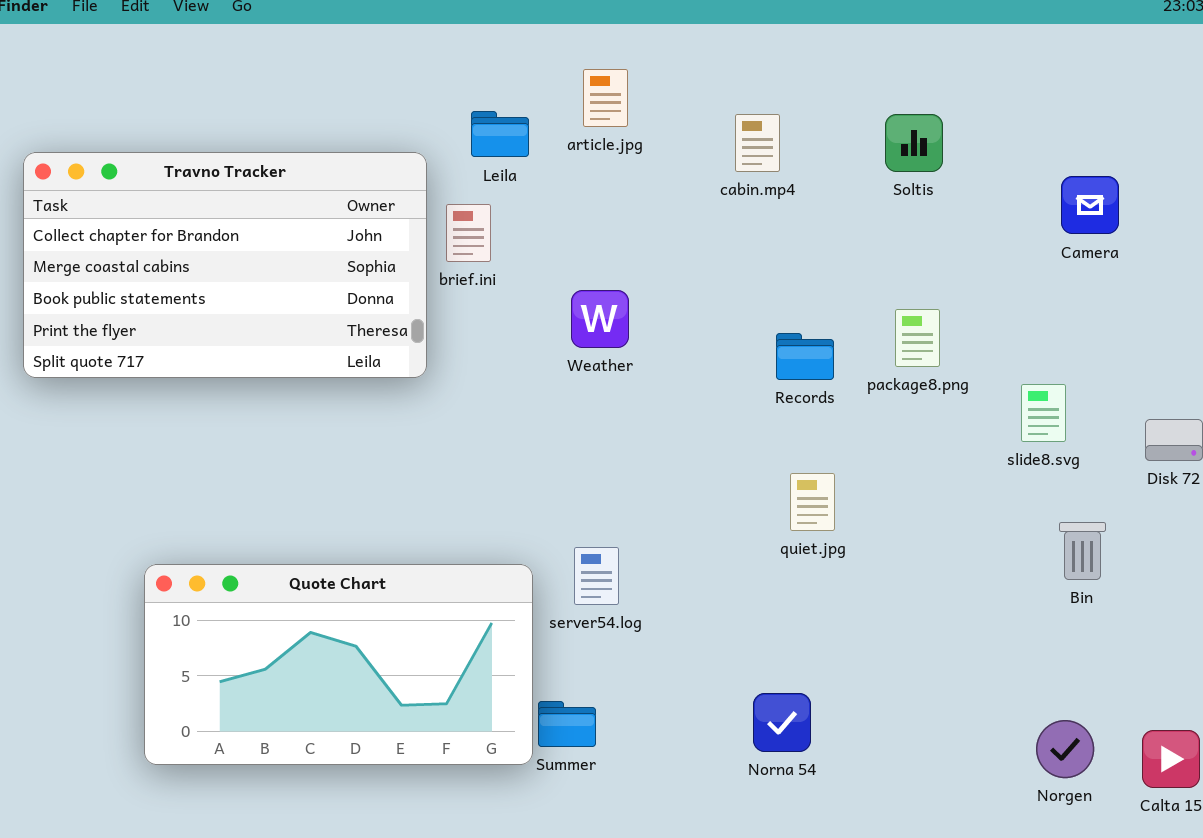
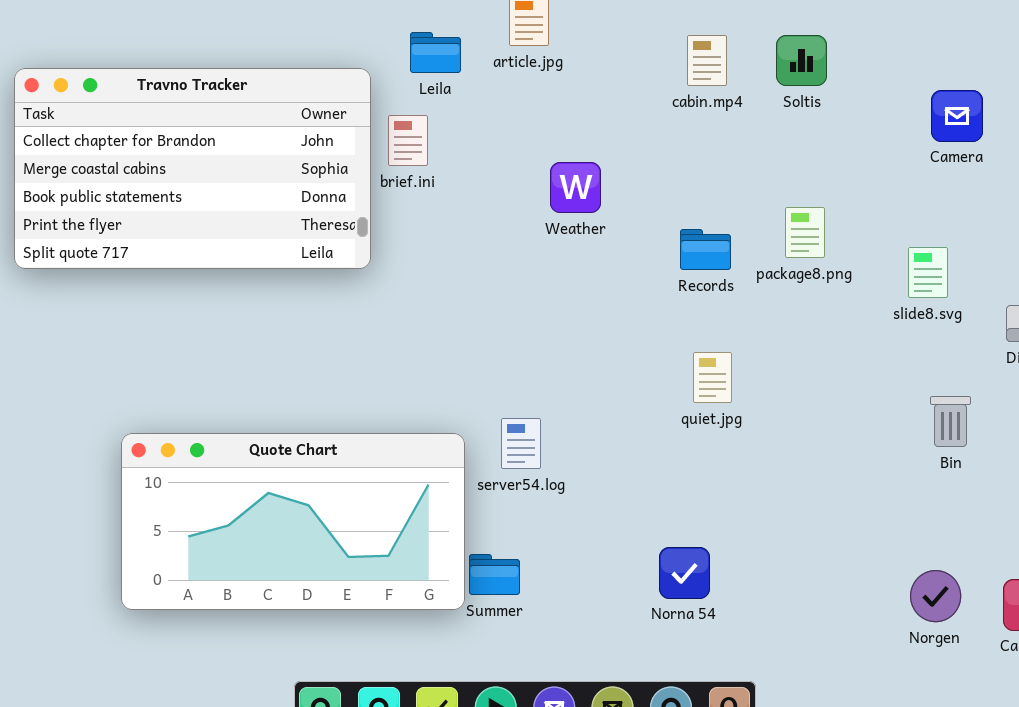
cabin.mp4: [735,114,780,172] -> [687,35,727,86], moved
Weather: [571,290,629,348] -> [550,162,601,213], moved
slide8.svg: [1021,384,1066,442] -> [908,247,948,298], moved

